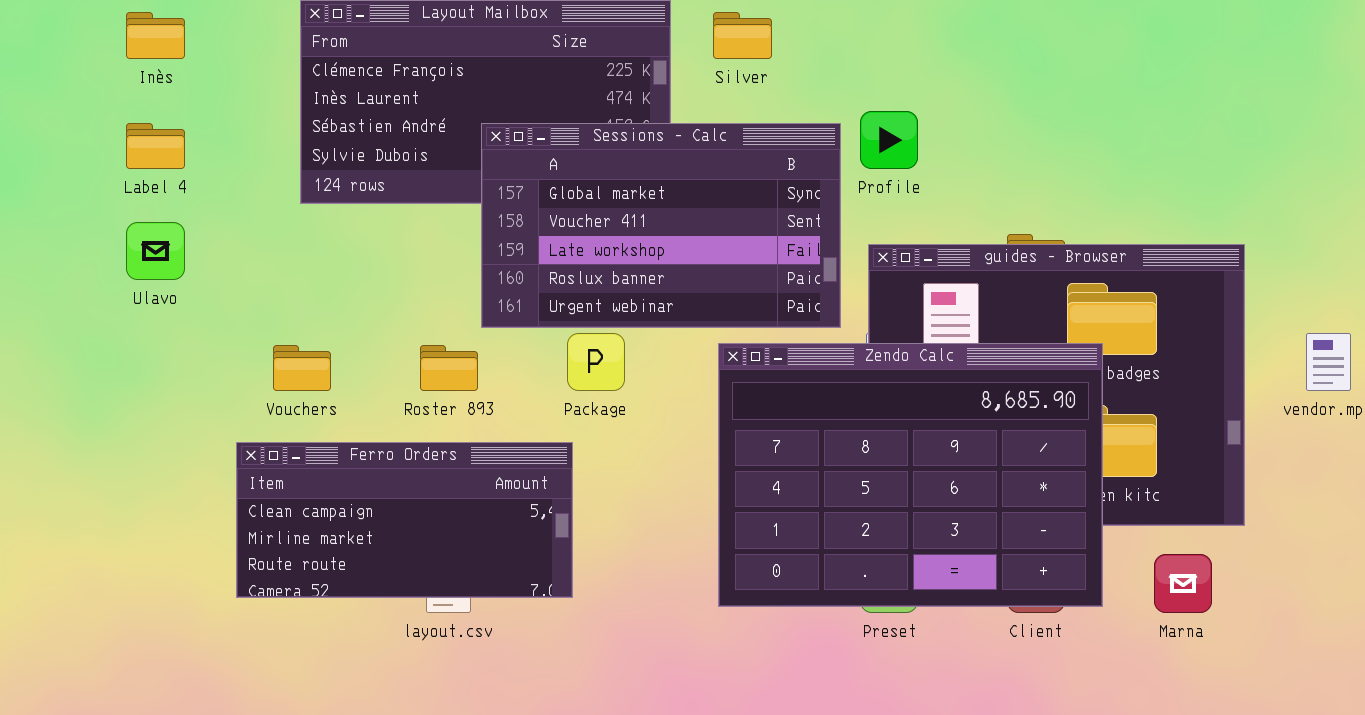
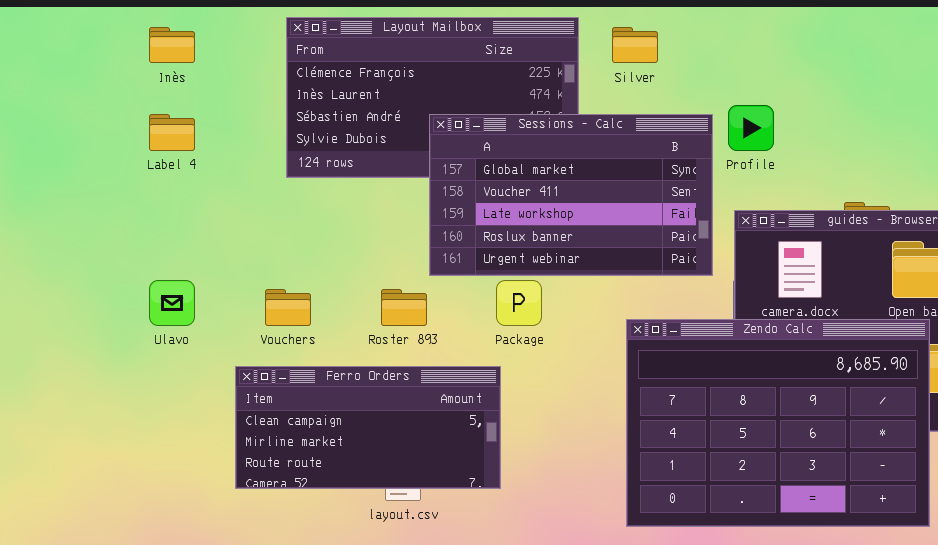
Ulavo: [126,222,185,280] -> [149,280,195,326], moved
Zendo Calc: [718,343,1103,607] -> [626,319,930,527], moved

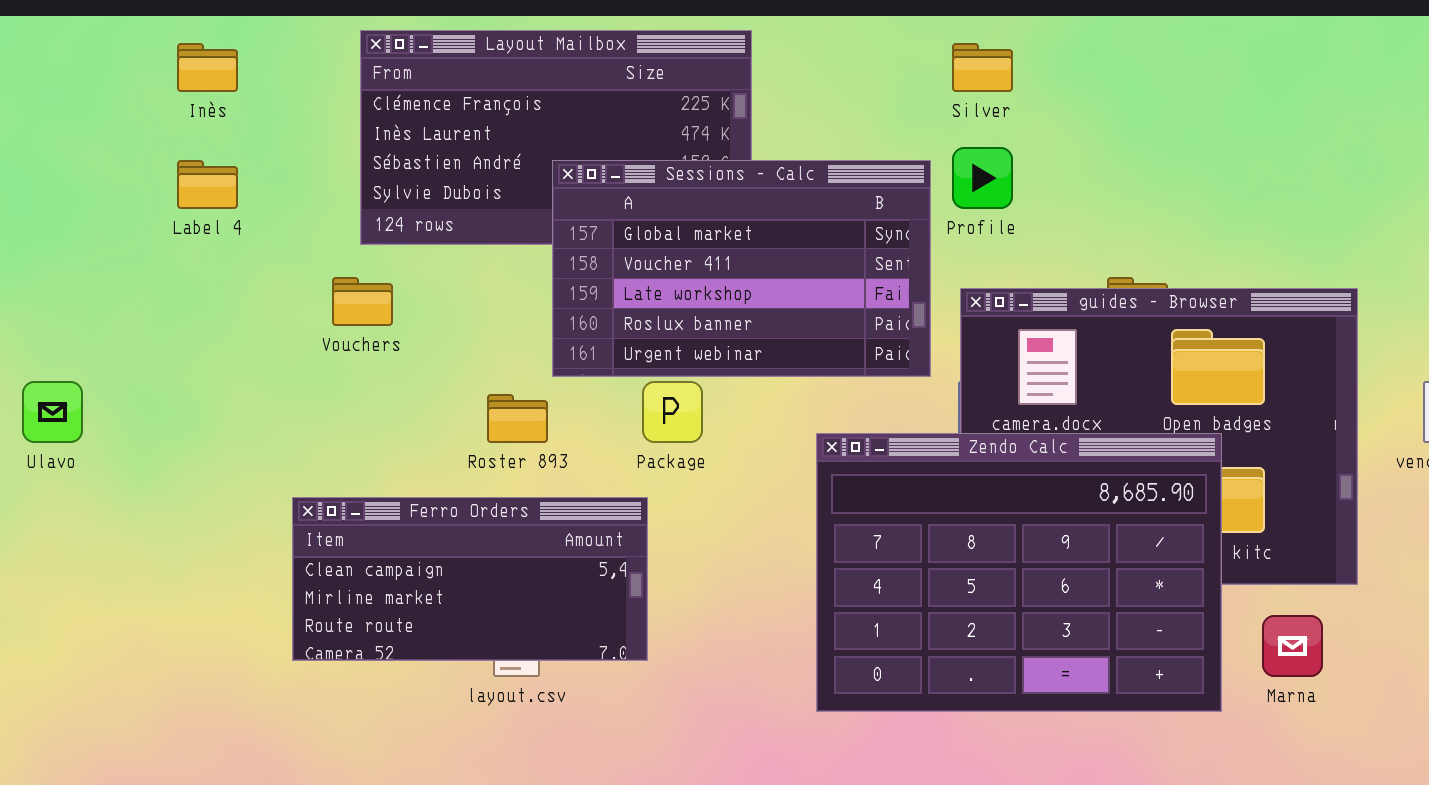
Silver: [612,27,658,63] -> [952,43,1013,92], moved
Ulavo: [149,280,195,326] -> [22,381,83,443], moved
Vouchers: [265,289,311,326] -> [332,277,393,326], moved

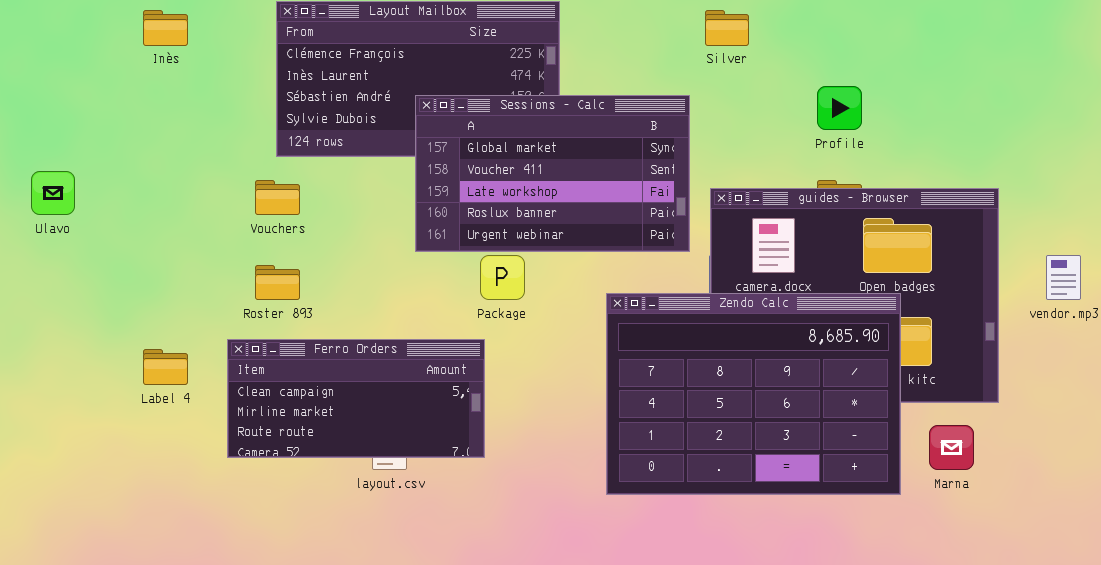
Profile: [952,147,1013,209] -> [817,86,862,130], moved
Label 4: [177,160,238,209] -> [143,349,188,385], moved
Ulavo: [22,381,83,443] -> [31,171,75,215], moved
Roster 893: [487,394,548,443] -> [255,265,300,300], moved

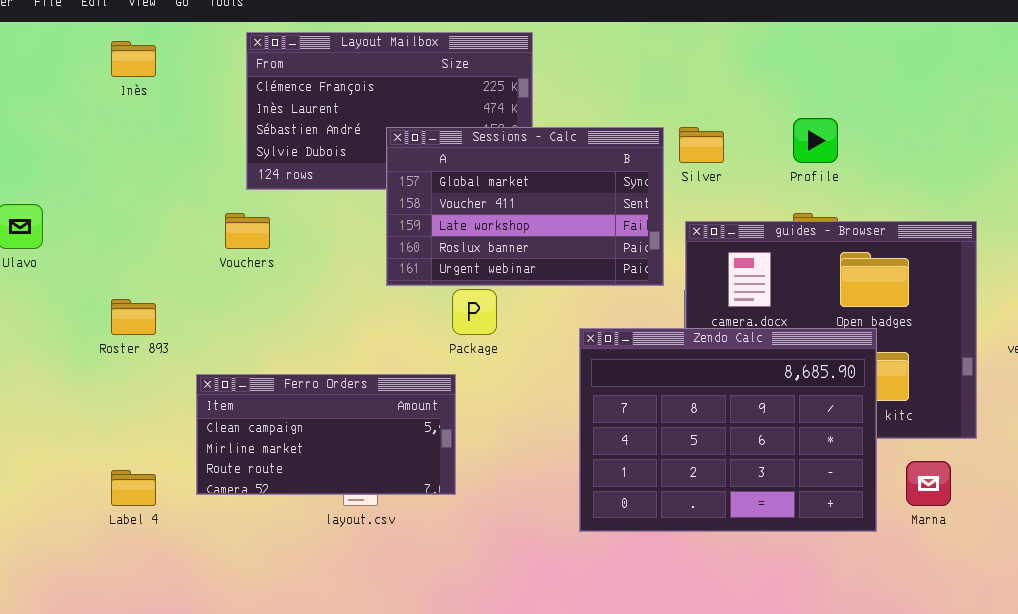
Silver: [705,10,749,46] -> [679,127,724,163], moved
Roster 893: [255,265,300,300] -> [111,299,156,335], moved
Label 4: [143,349,188,385] -> [111,470,156,506], moved

